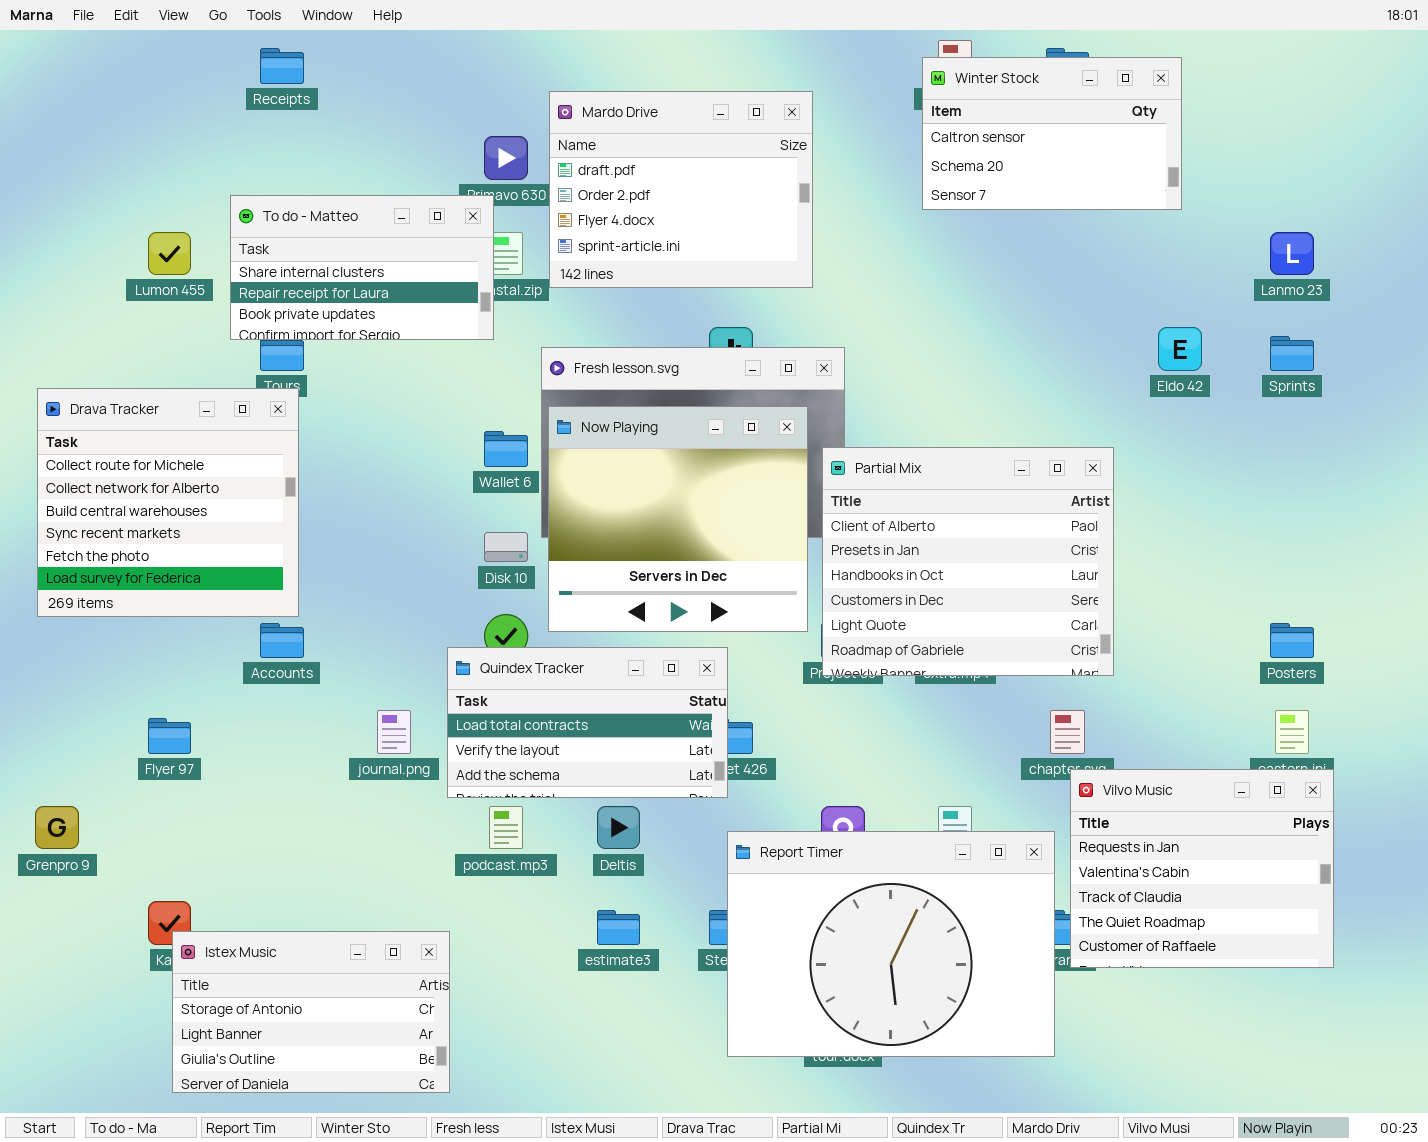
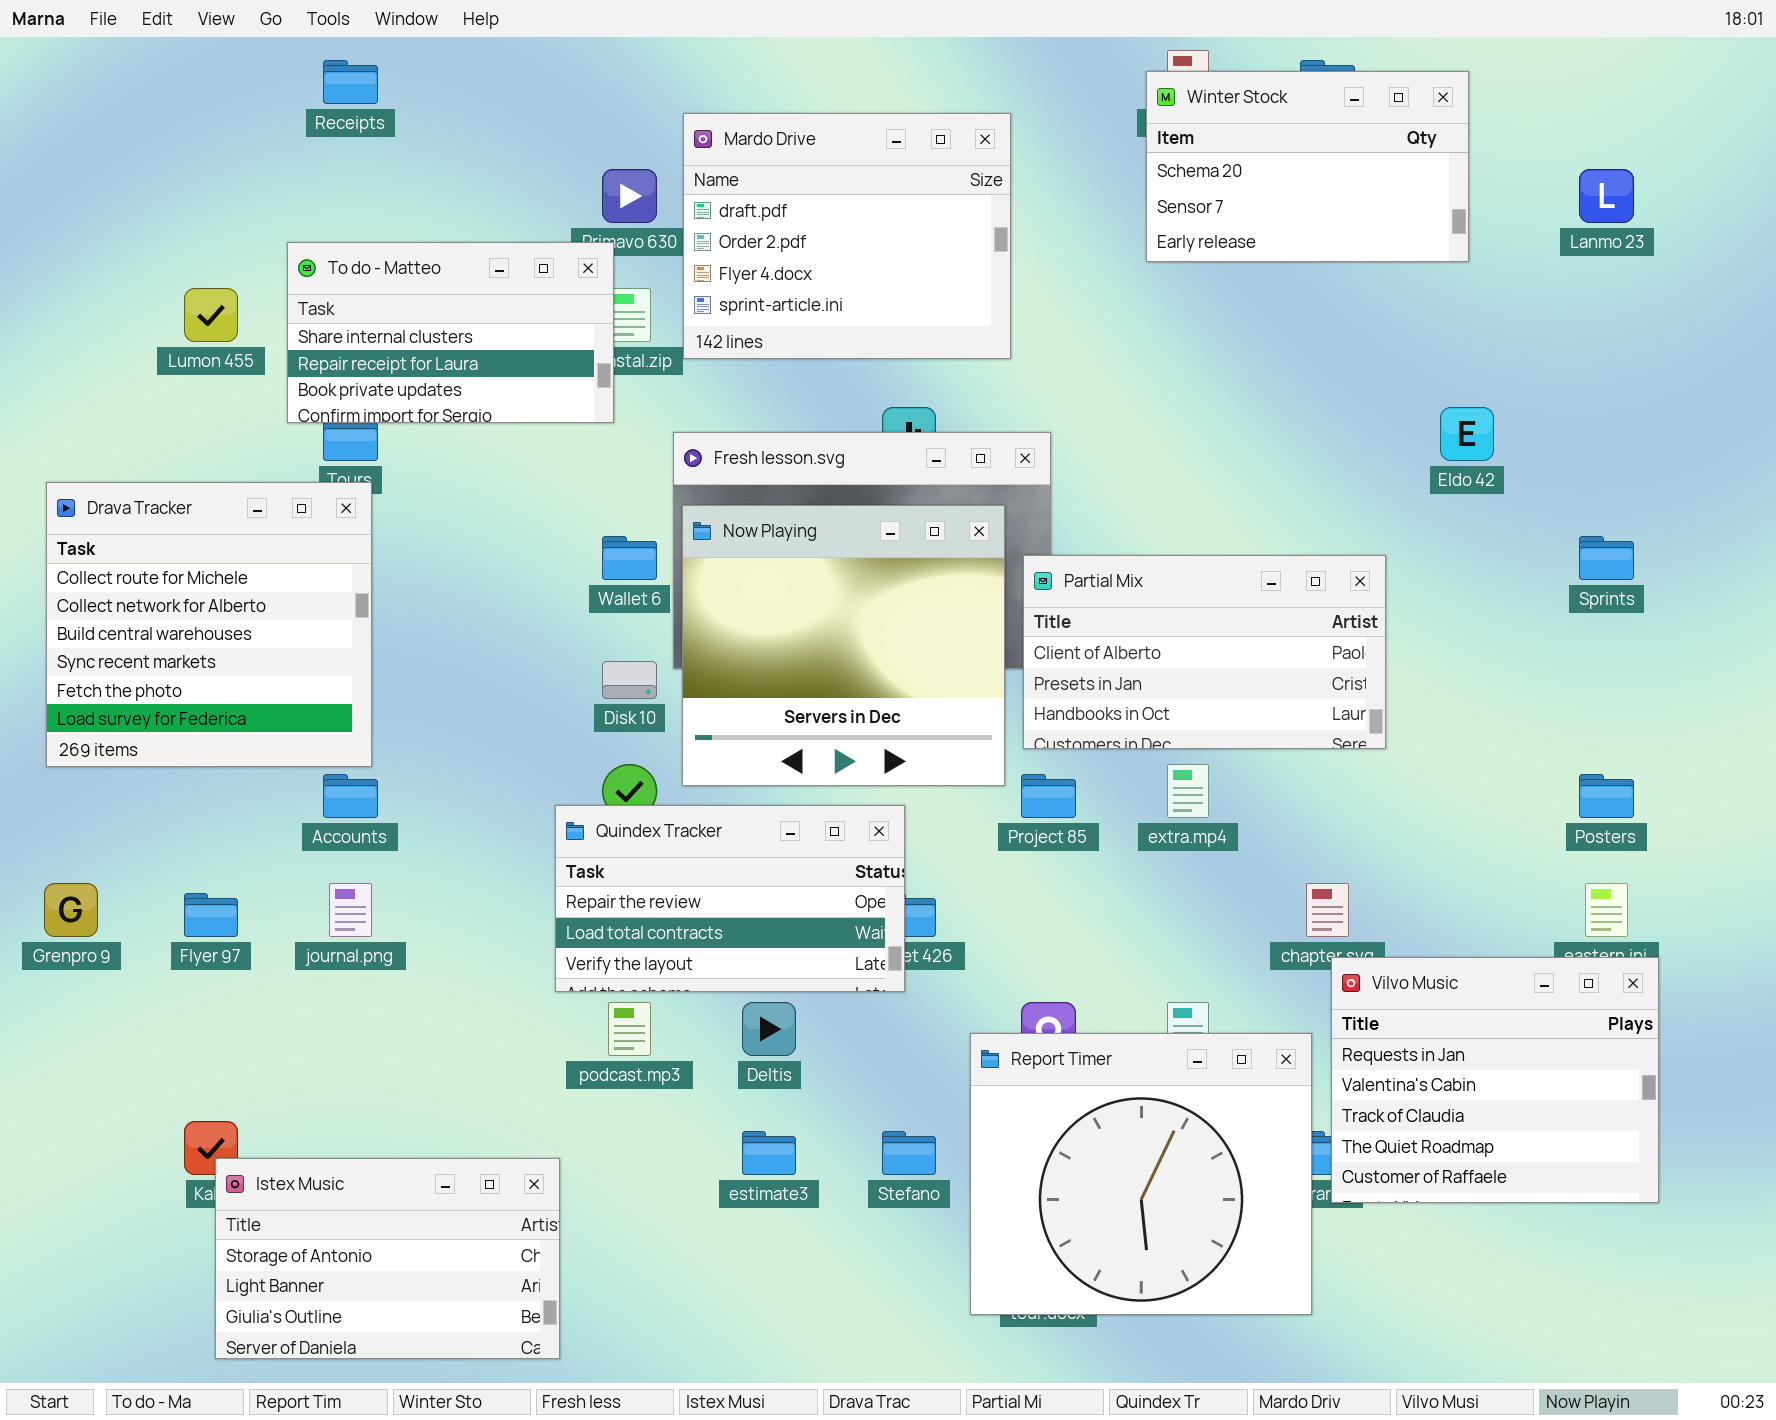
Winter Stock: [922,57,1182,210] -> [1146,71,1469,262], scrolled down 1 row
Lanmo 23: [1270,232,1314,275] -> [1579,169,1634,223], moved
Sprints: [1270,336,1314,371] -> [1579,536,1634,580], moved
Partial Mix: [822,447,1114,676] -> [1023,555,1386,749], resized
Quindex Tracker: [447,647,728,798] -> [555,805,905,992], scrolled up 1 row
journal.png: [377,710,411,754] -> [329,883,372,937], moved
Grenpro 9: [35,806,79,849] -> [44,883,98,937], moved
Report Timer: [727,831,1055,1057] -> [970,1033,1312,1315], resized

